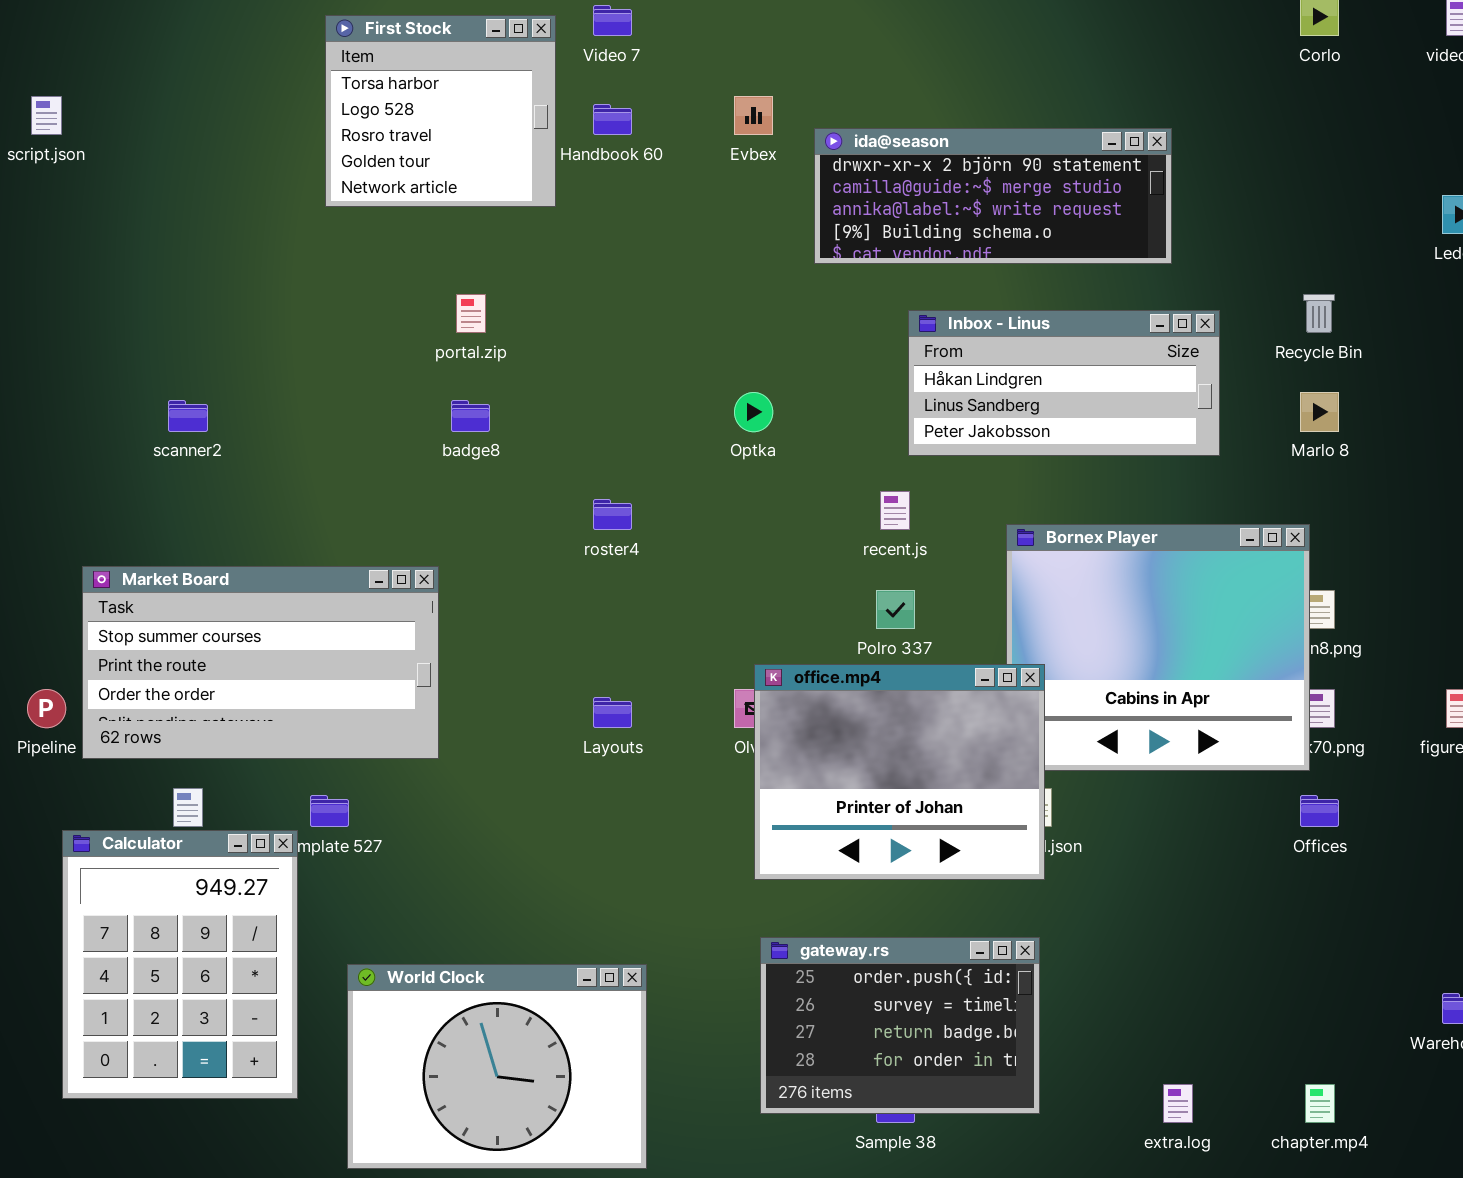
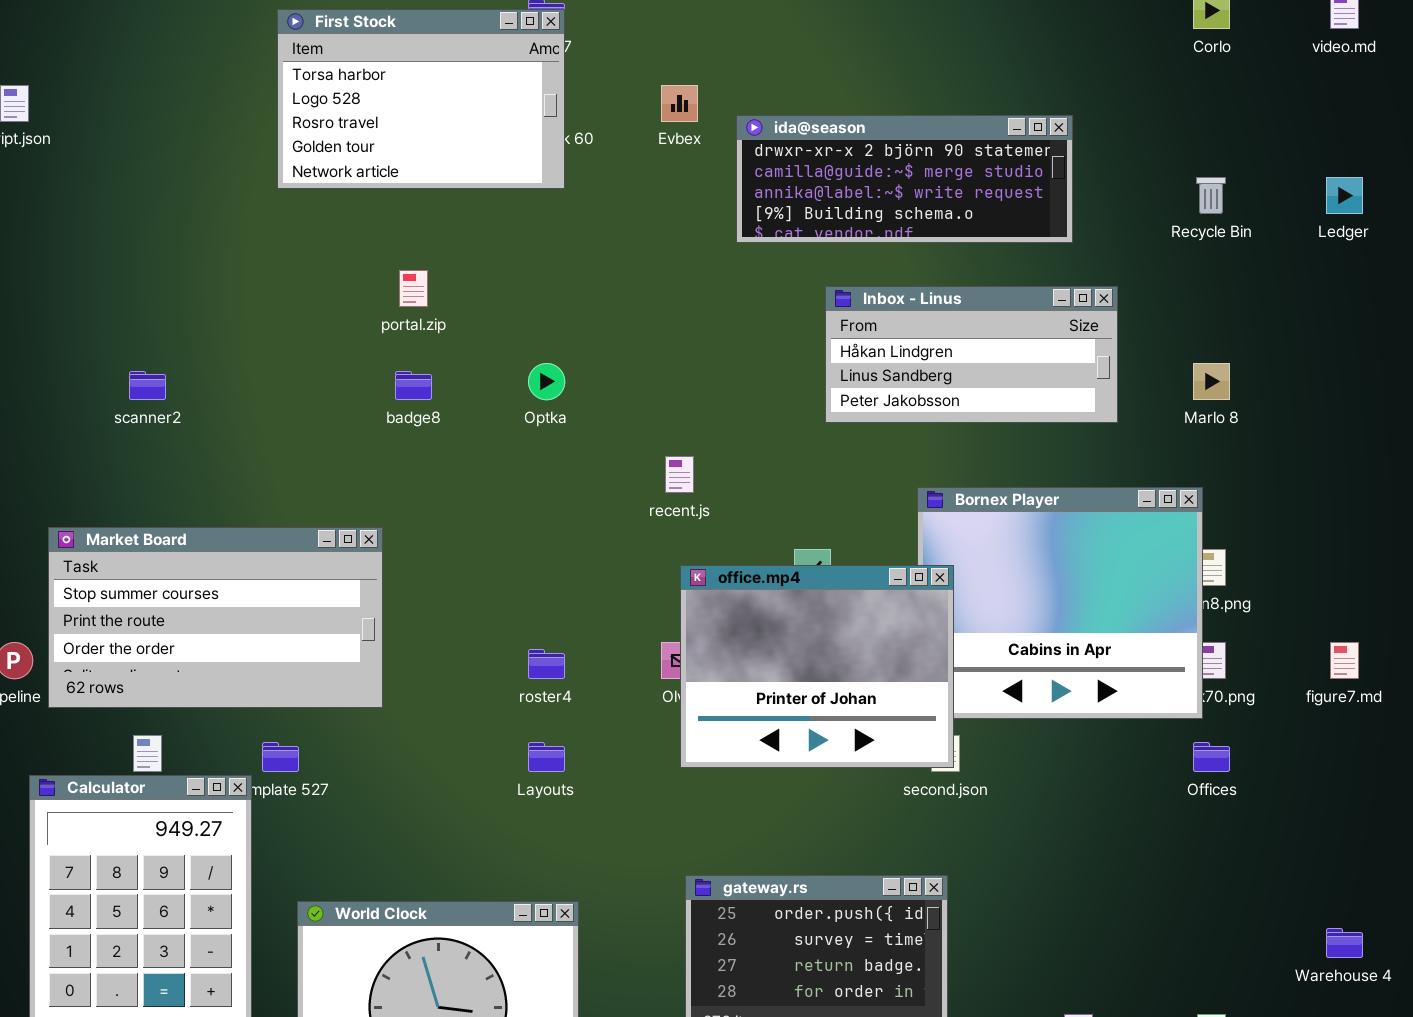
First Stock: [325,15,556,207] -> [277,9,565,189], resized
Recycle Bin: [1303,294,1335,333] -> [1196,177,1226,214], moved
Optka: [734,392,773,432] -> [528,363,565,400], moved
recent.js: [880,491,910,530] -> [665,456,694,493], moved
roster4: [593,499,632,530] -> [528,649,565,679], moved
office.mp4: [754,664,1045,880] -> [680,565,954,768], moved
Layouts: [593,697,632,728] -> [528,742,565,772], moved

